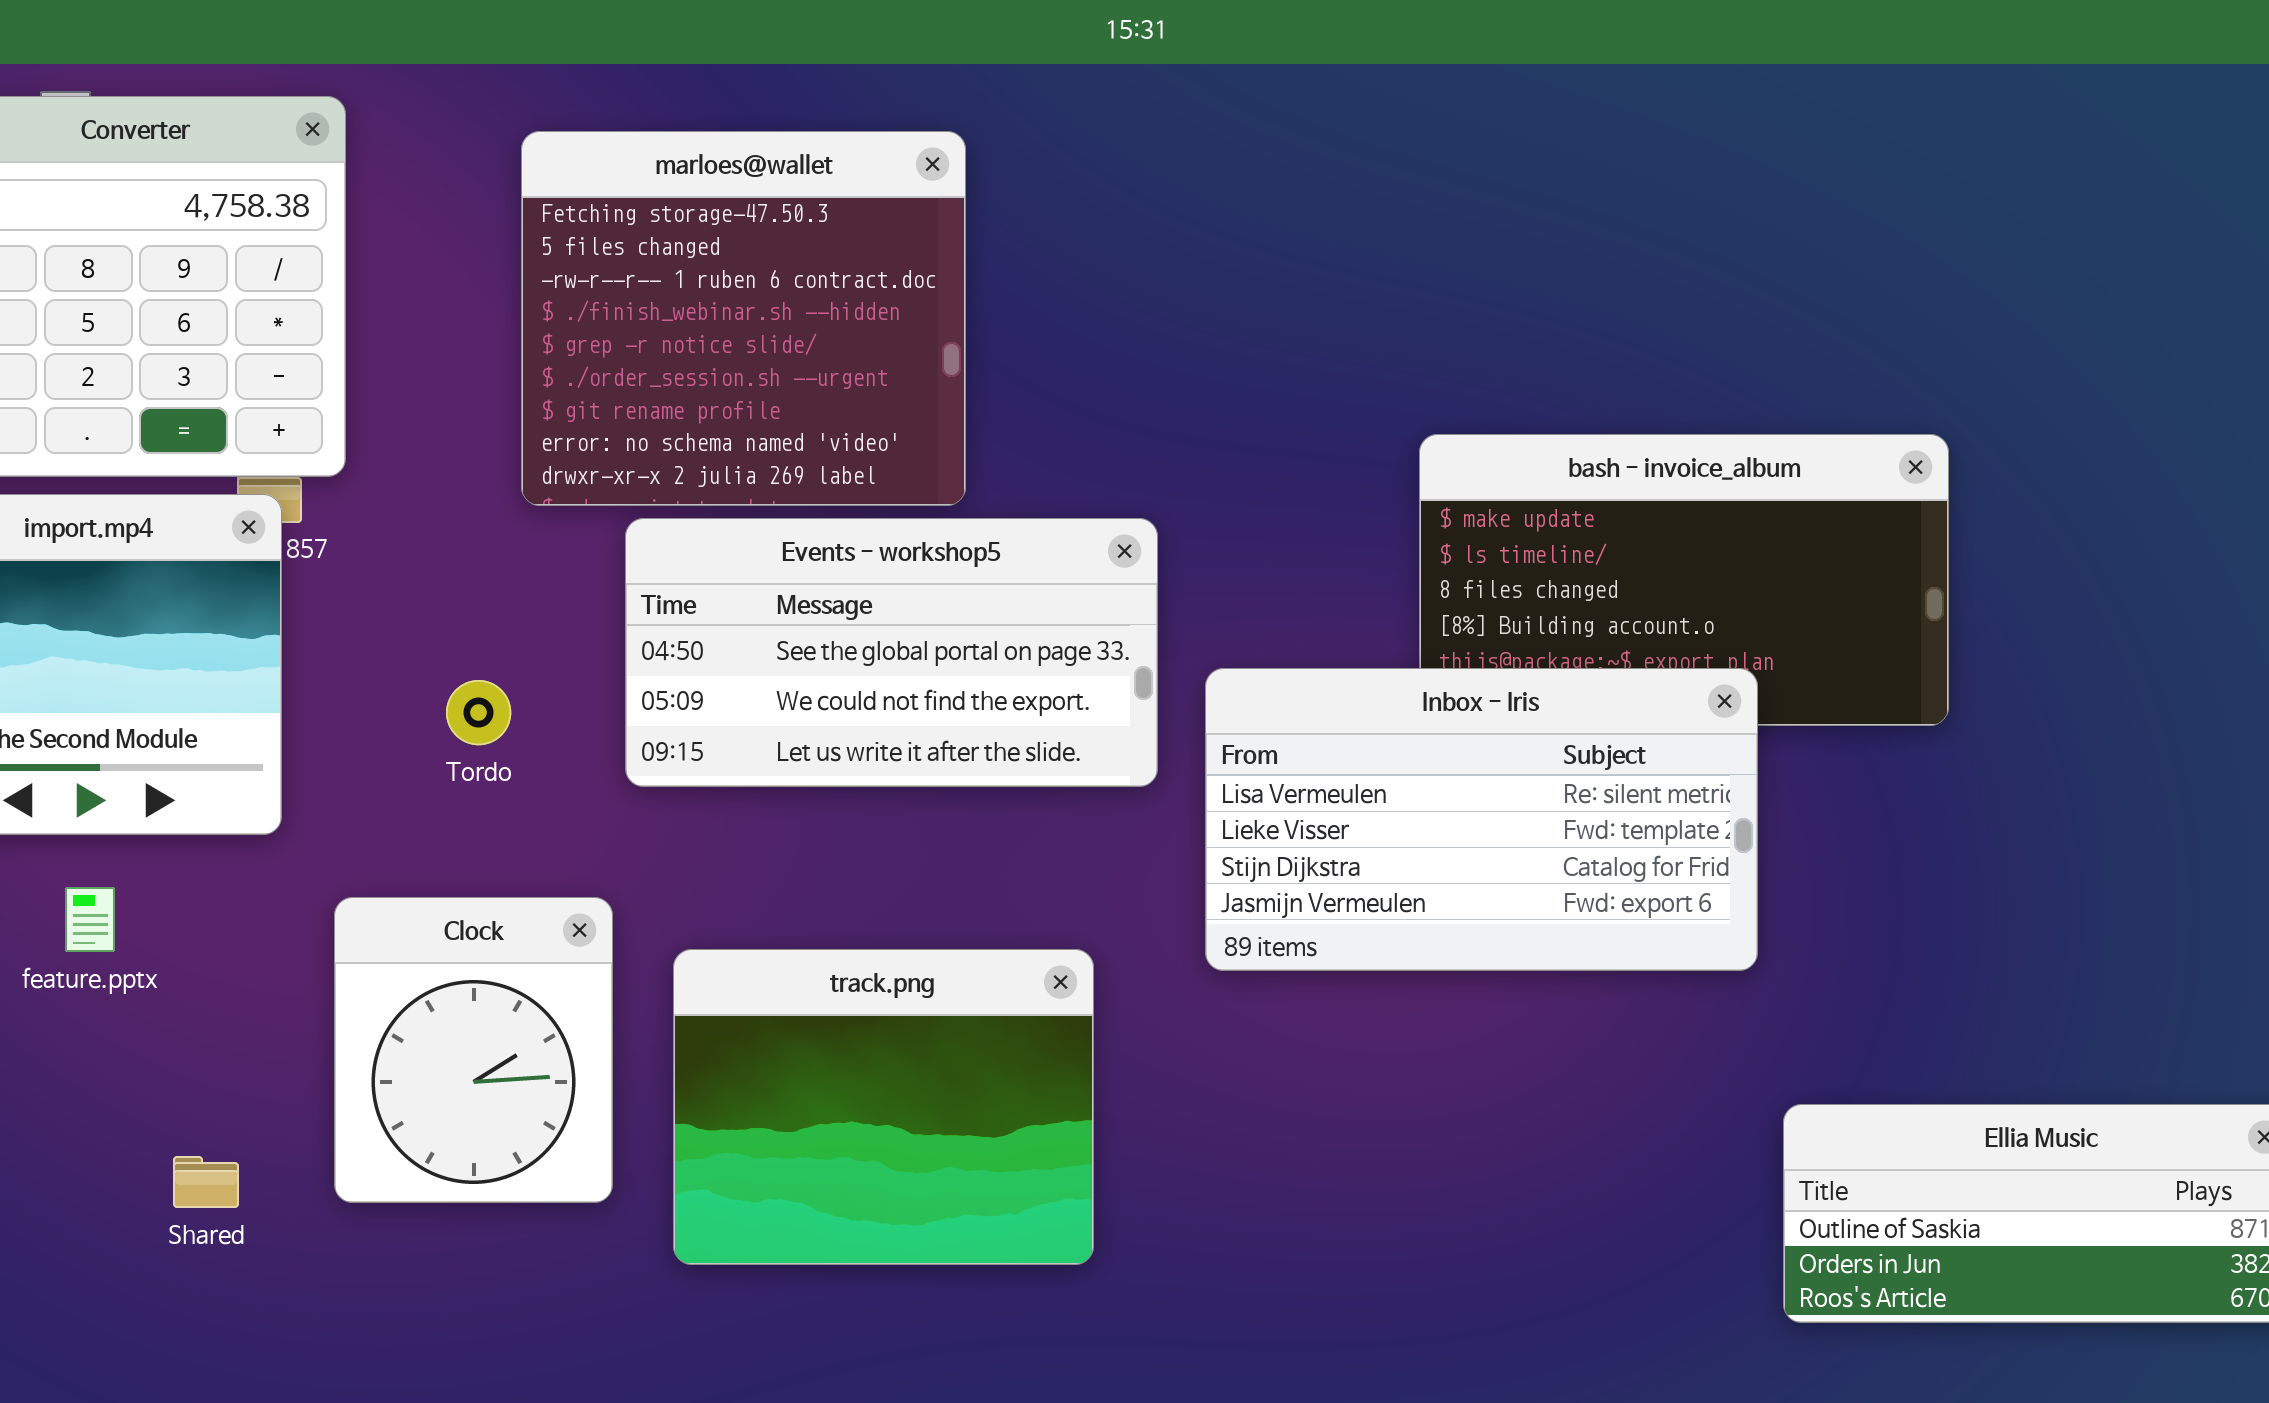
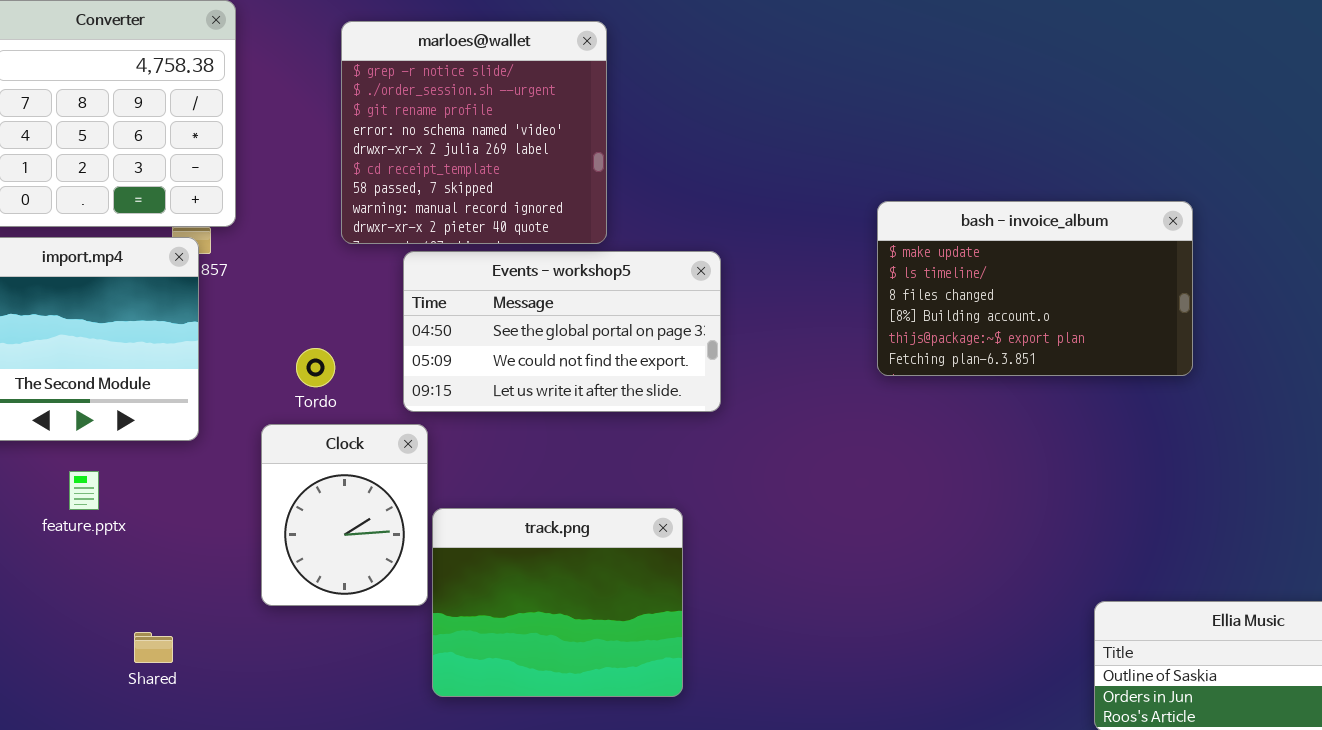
marloes@wallet: [521,131,966,506] -> [341,21,607,244], scrolled down 4 rows
Inbox - Iris: [1205,668,1758,971] -> none, closed
Clock: [334,897,613,1203] -> [261,424,428,606], moved

